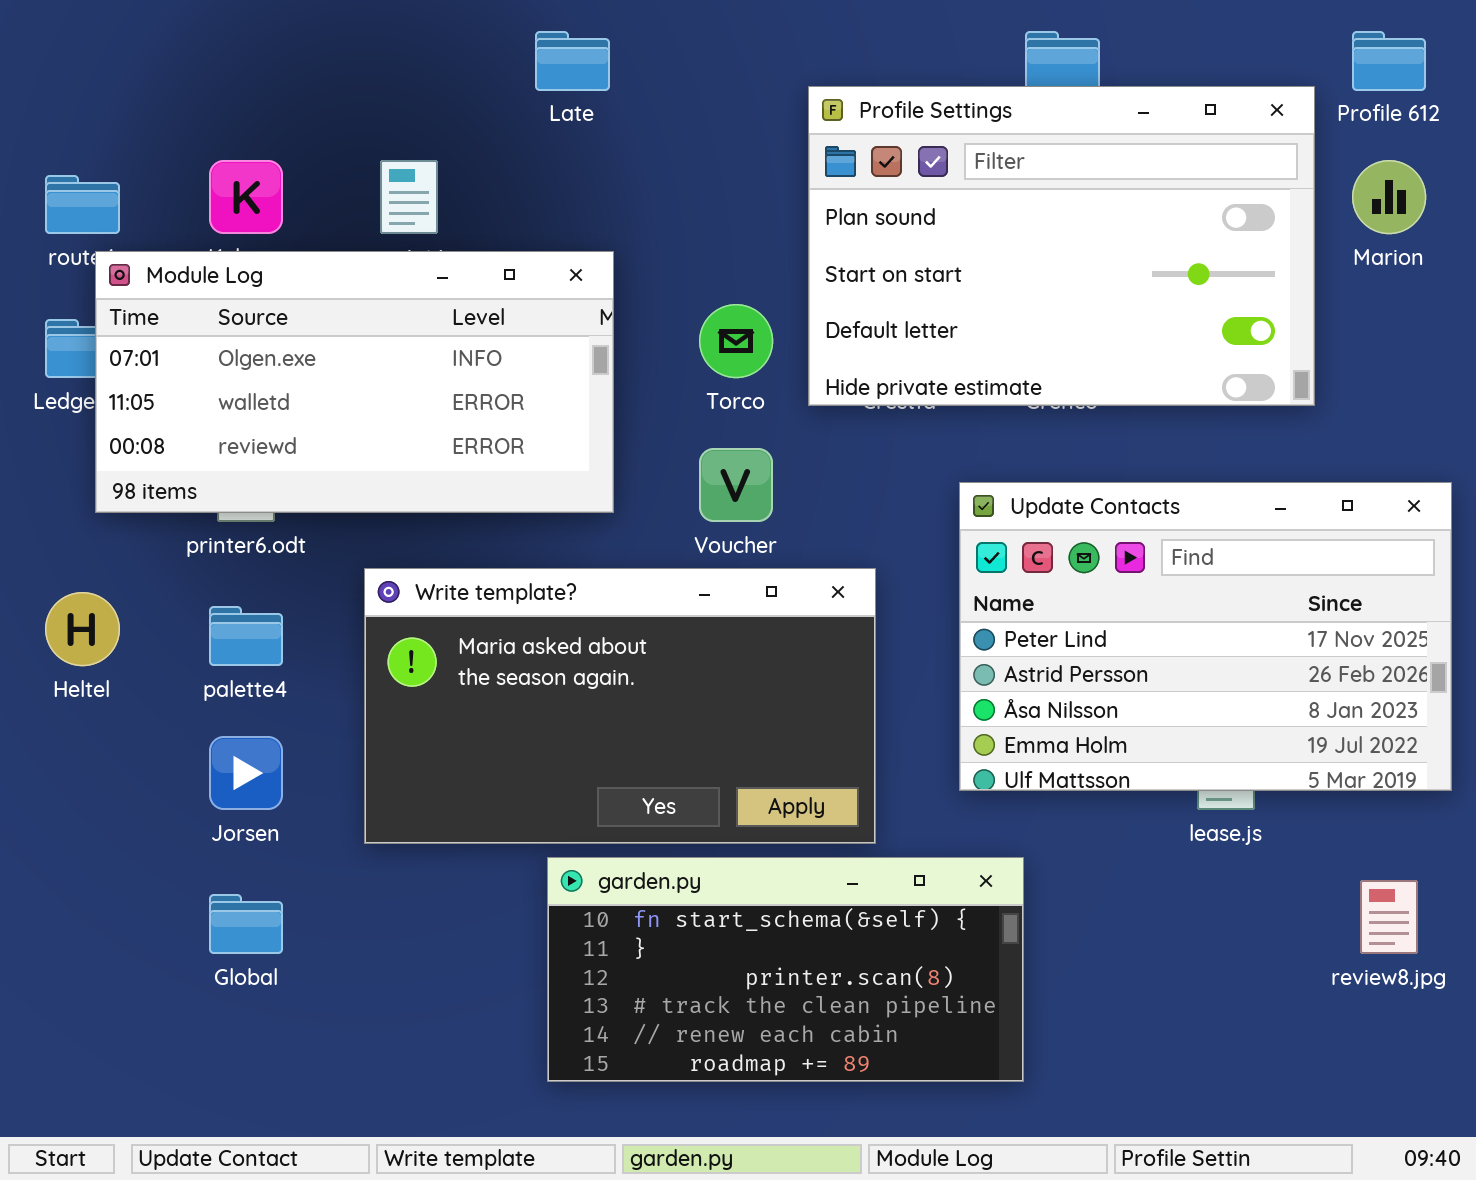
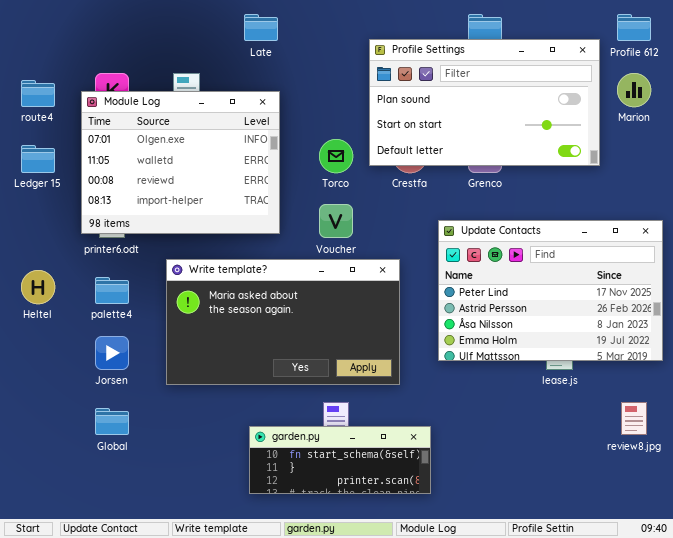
Profile Settings: [808,86,1315,406] -> [369,39,600,166], resized
Module Log: [95,251,614,513] -> [81,91,280,234], resized
garden.py: [547,857,1024,1082] -> [249,426,431,494], resized

